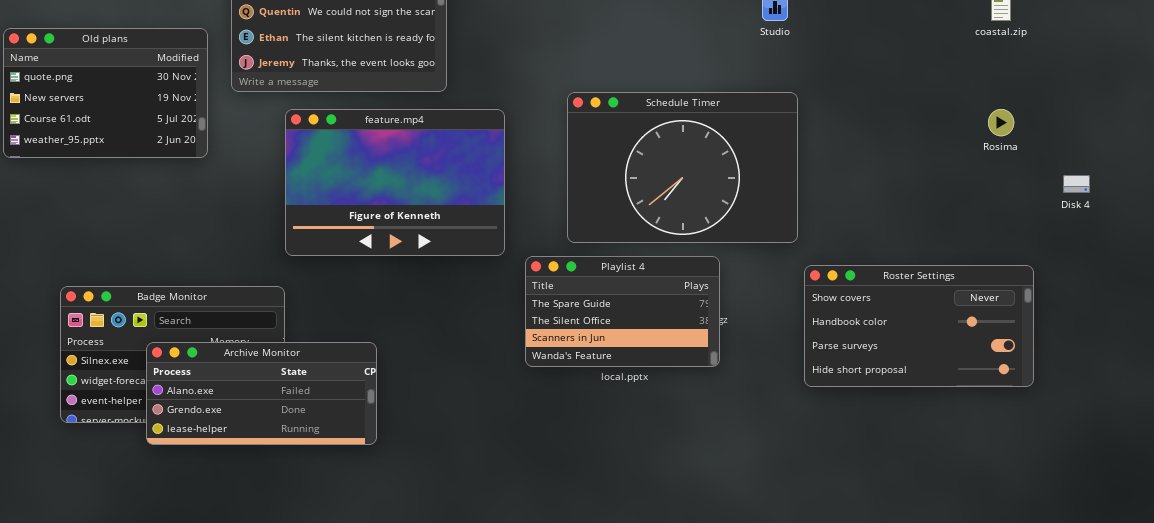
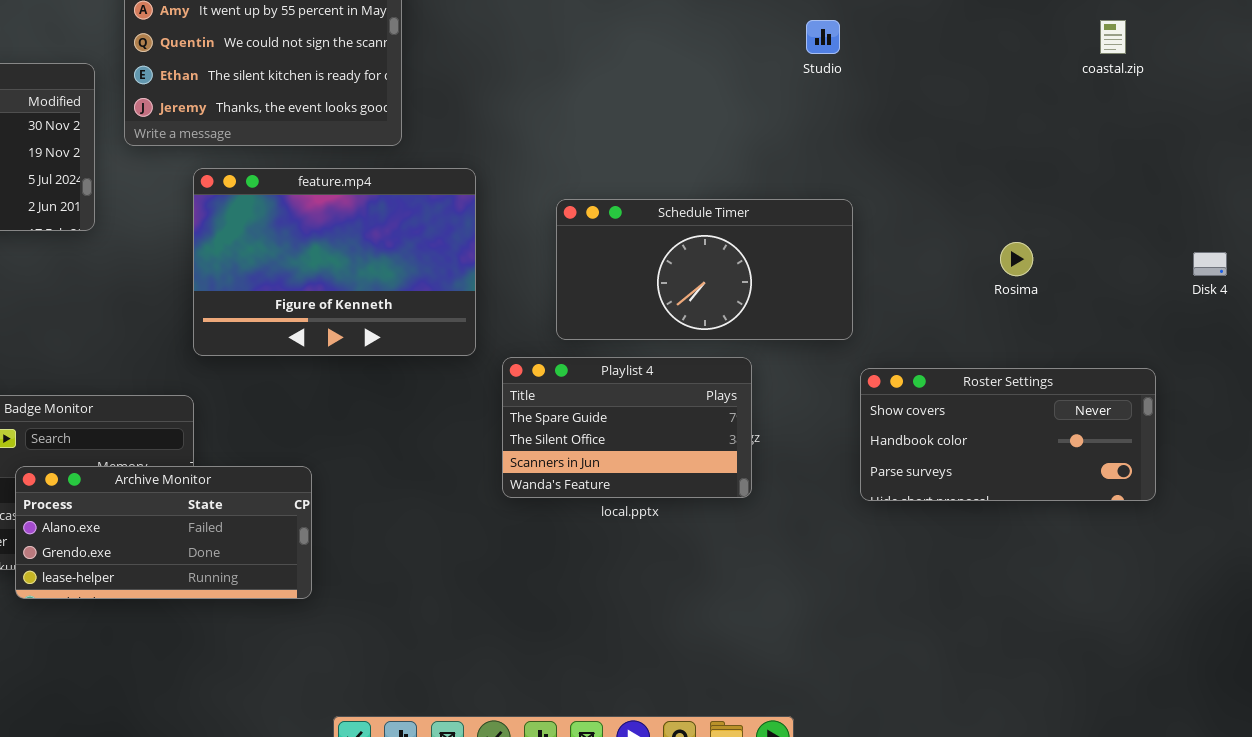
Schedule Timer: [567,92,798,243] -> [556,199,853,340], resized
Rosima: [988,109,1014,136] -> [1000,242,1033,276], moved
Roster Settings: [804,265,1034,387] -> [860,368,1156,501], resized

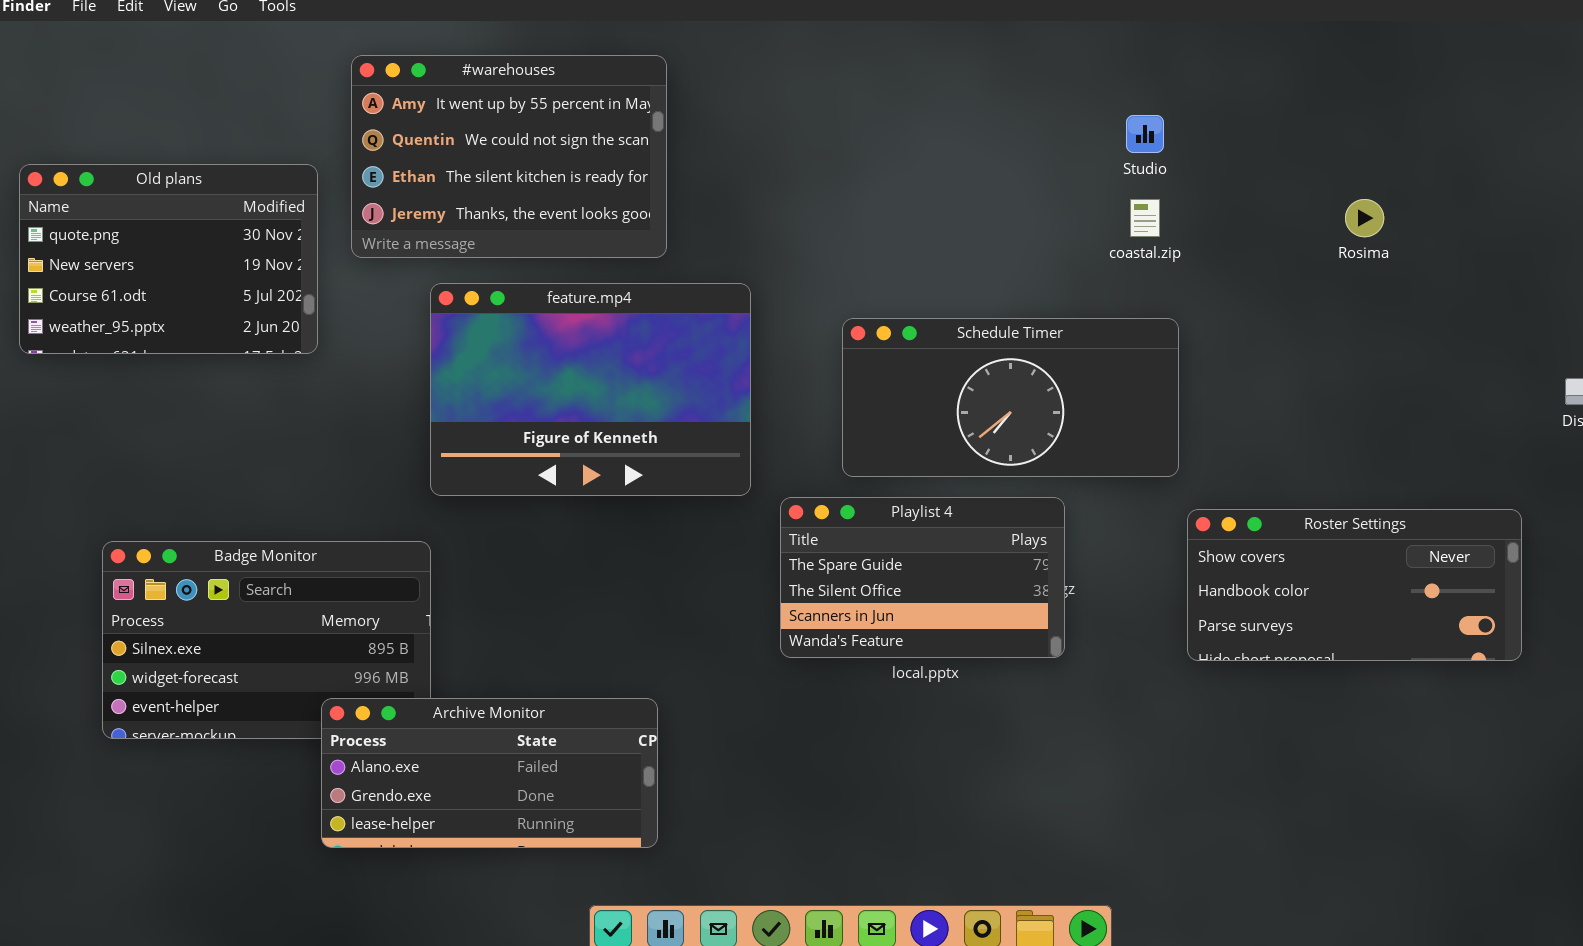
coastal.zip: [1100,20,1126,54] -> [1130,199,1160,237], moved
Rosima: [1000,242,1033,276] -> [1345,199,1384,237], moved
Archive Monitor: [15,466,312,599] -> [321,698,658,848], moved

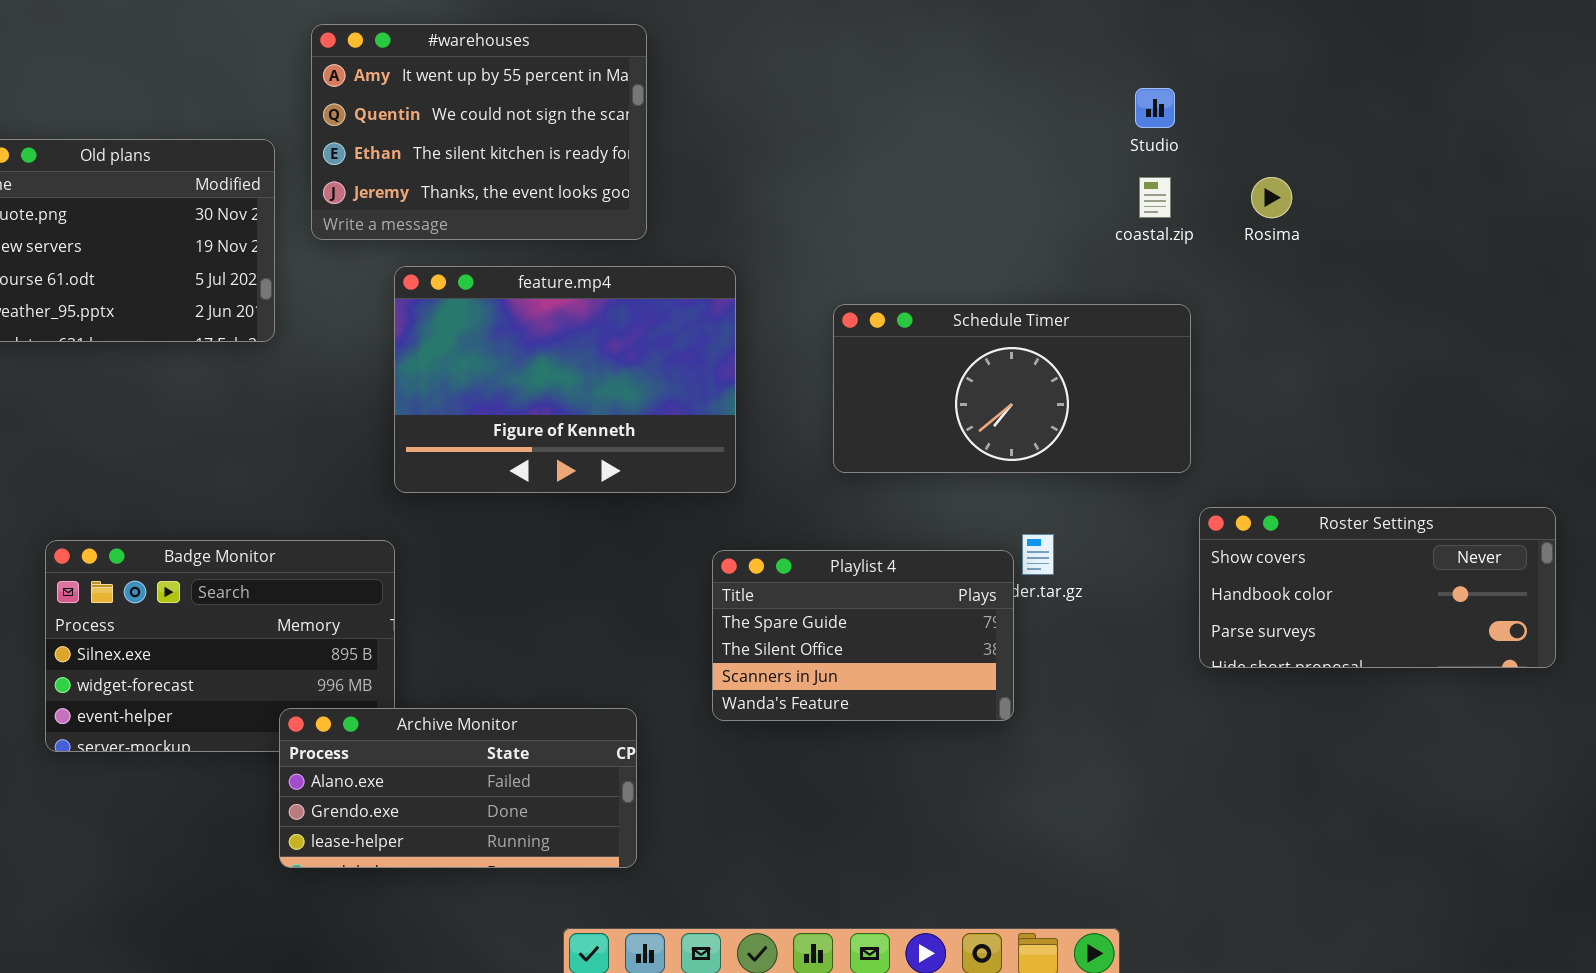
Rosima: [1345,199,1384,237] -> [1251,177,1292,218], moved
Playlist 4: [780,497,1065,658] -> [712,550,1014,721], moved

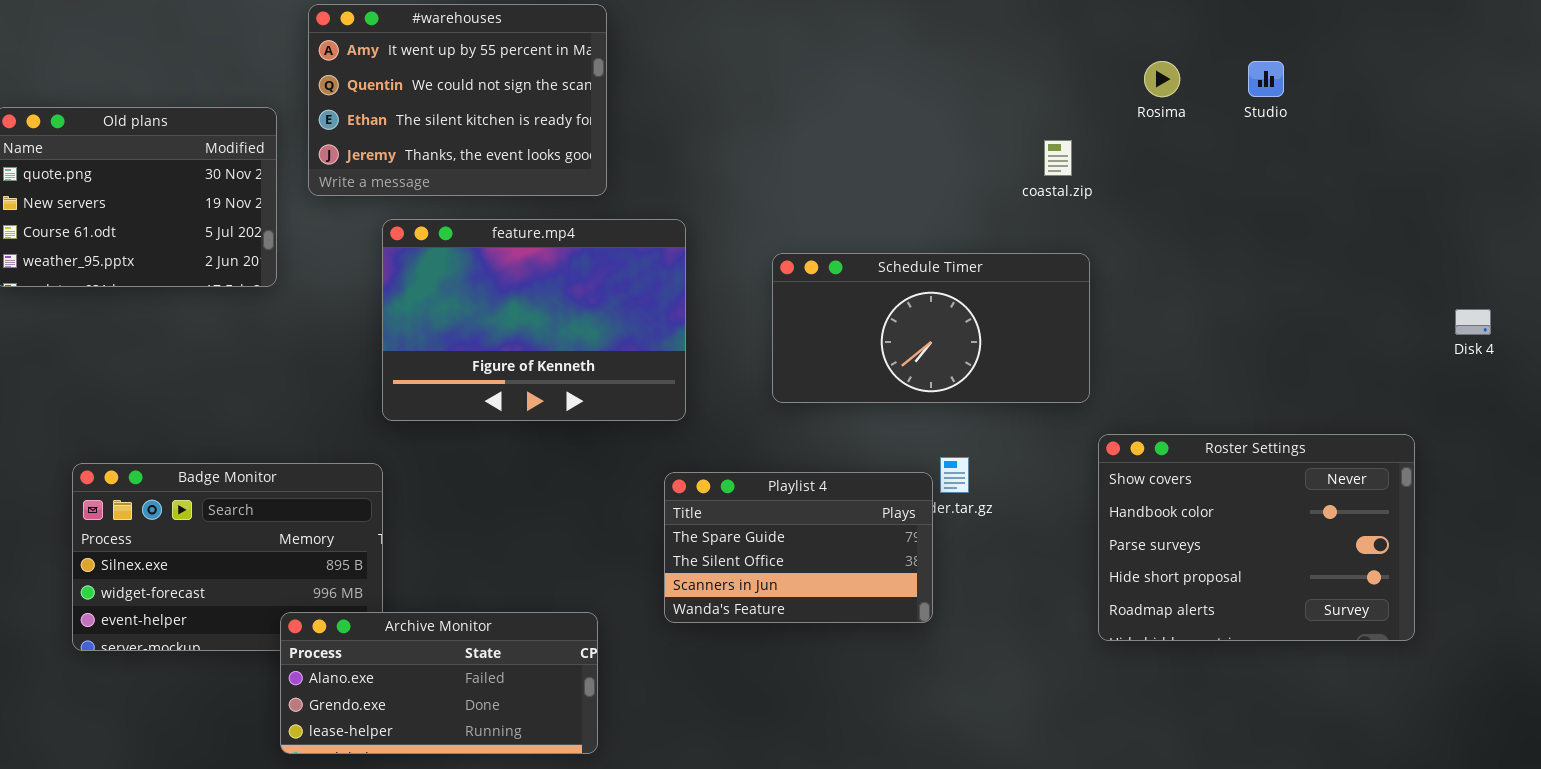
Studio: [1135,88,1175,128] -> [1248,61,1284,97], moved
Rosima: [1251,177,1292,218] -> [1144,61,1180,97], moved
Roster Settings: [1199,507,1556,668] -> [1098,434,1415,641], resized

